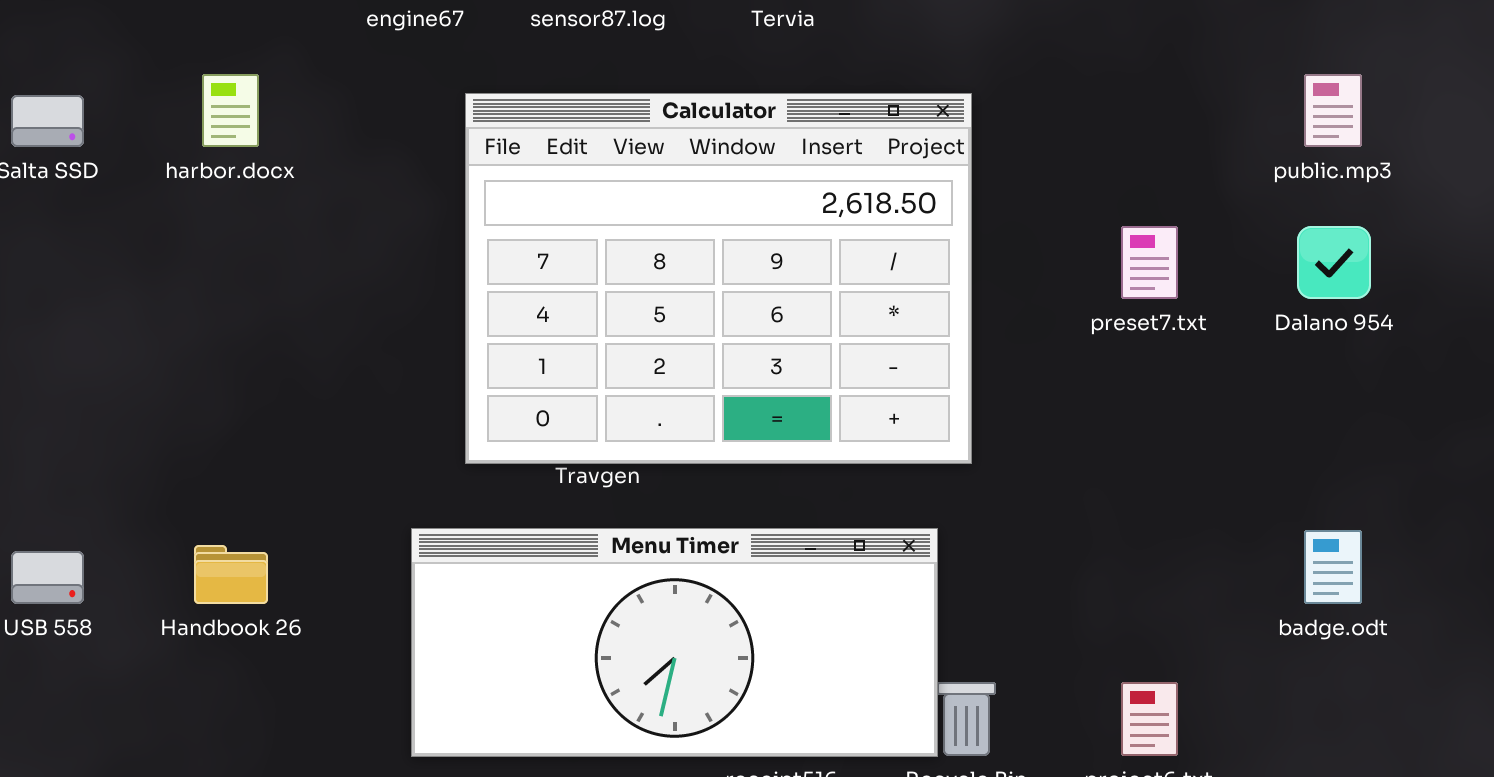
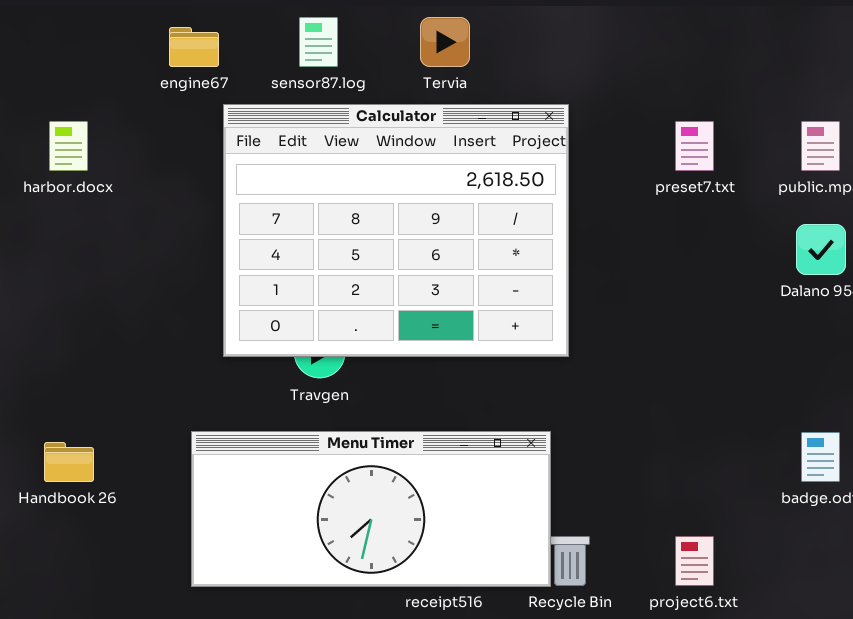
Calculator: [465,93,972,464] -> [223,104,569,357], moved
preset7.txt: [1121,226,1178,299] -> [675,121,714,171], moved

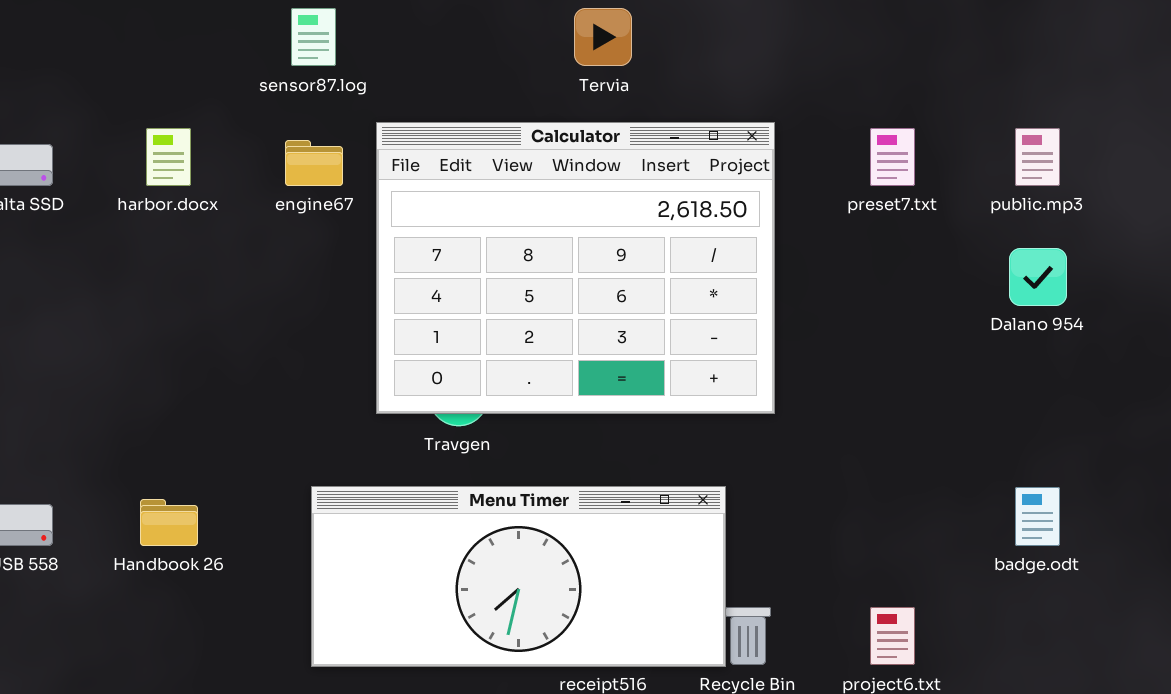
sensor87.log: [299,17,338,67] -> [291,8,336,66], moved
engine67: [169,27,219,67] -> [285,140,343,186], moved
Calculator: [223,104,569,357] -> [376,122,775,414], moved

